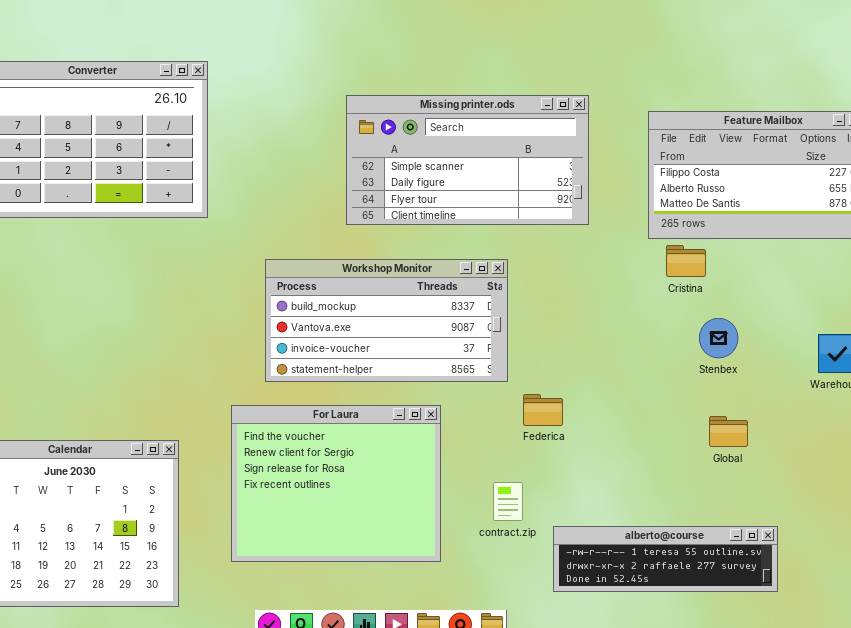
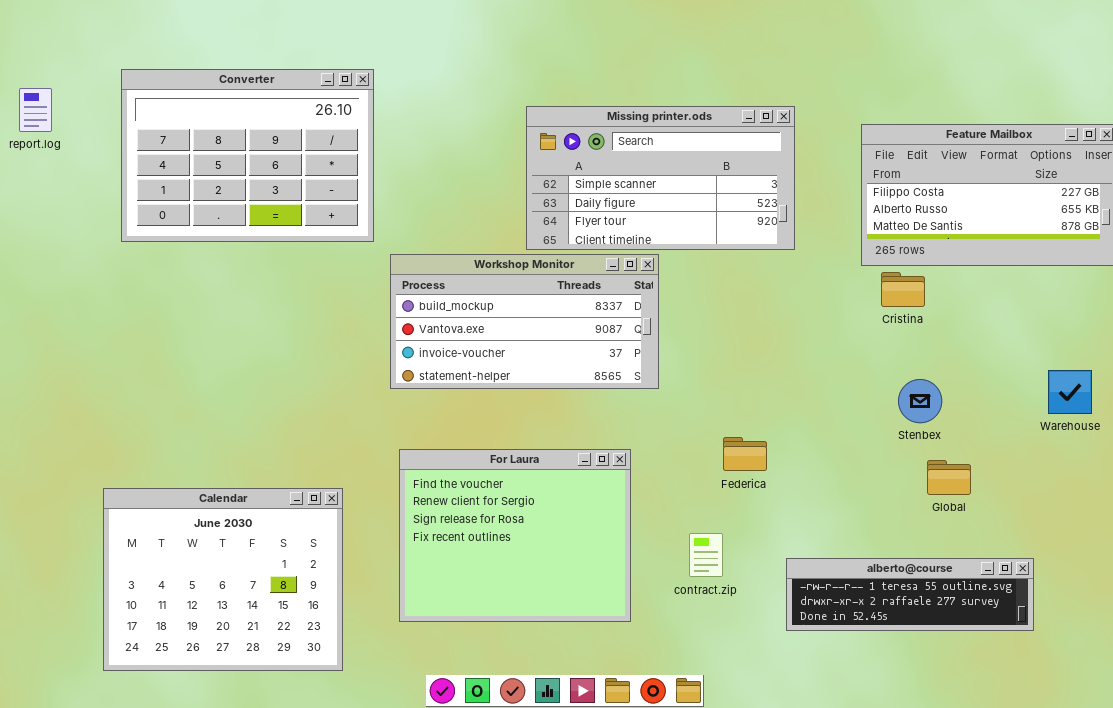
Workshop Monitor: [265,259,508,382] -> [390,254,659,389], moved
Stenbex: [699,318,738,358] -> [898,379,942,423], moved
alberto@course: [553,526,778,592] -> [786,558,1034,631], moved

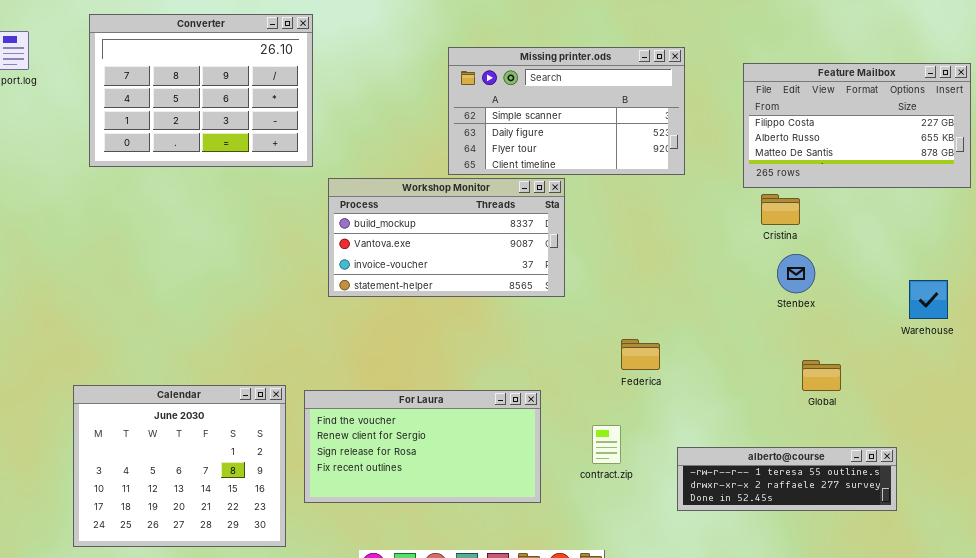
Stenbex: [898,379,942,423] -> [777,254,815,293], moved
For Laura: [399,449,631,622] -> [304,390,541,503], resized

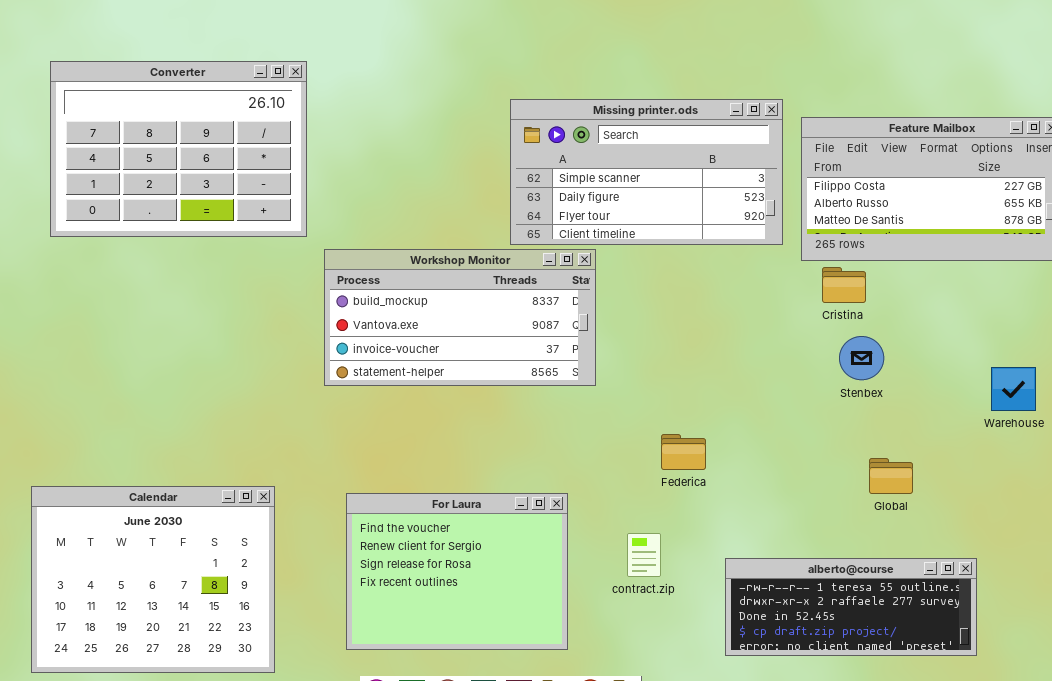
Missing printer.ods: [448,47,685,175] -> [510,99,783,245], moved
For Laura: [304,390,541,503] -> [346,493,568,650], resized
alberto@course: [677,447,897,511] -> [725,558,977,656], resized

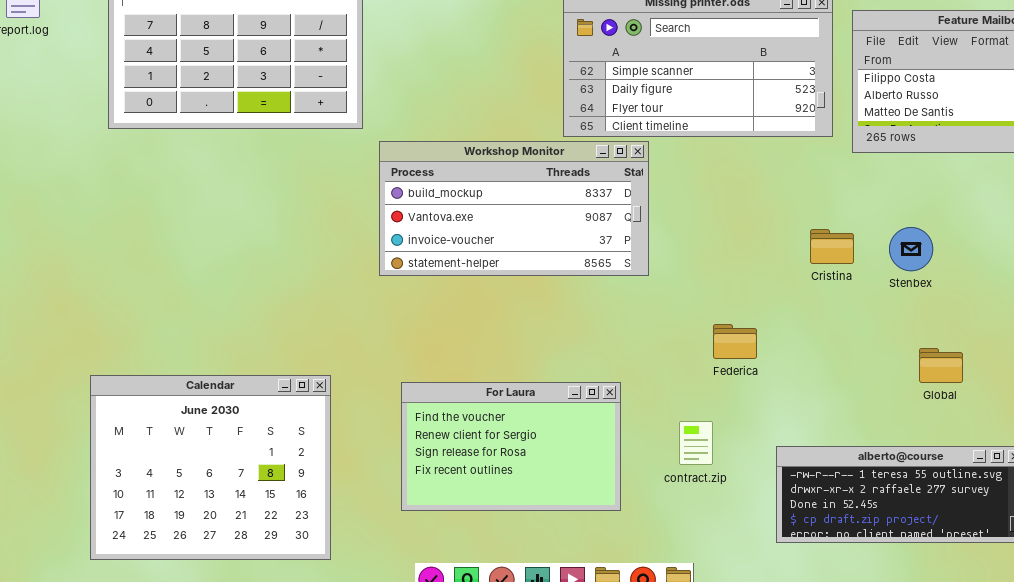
Cristina: [822,267,866,303] -> [810,229,854,264], moved
For Laura: [346,493,568,650] -> [401,382,621,511], resized

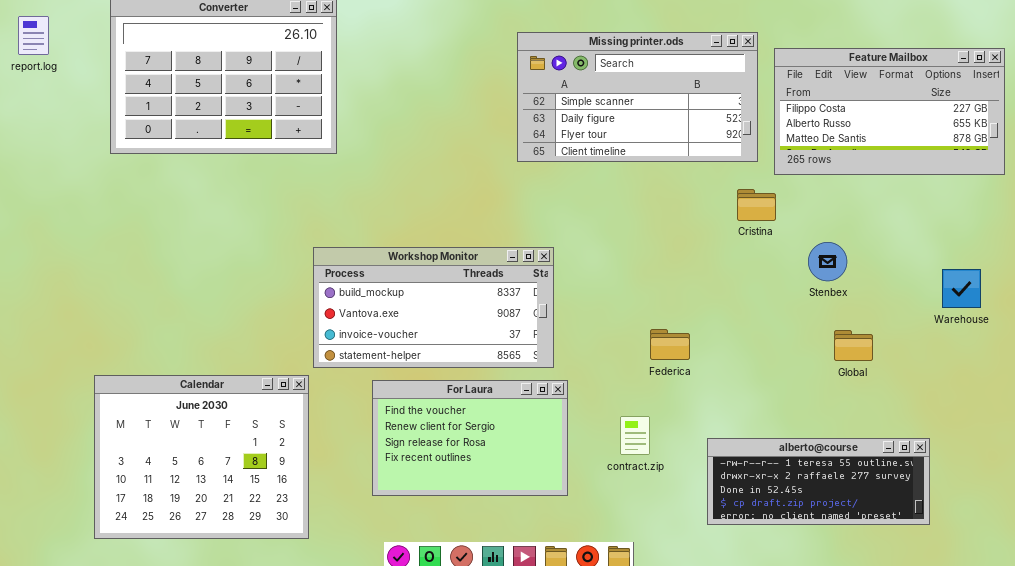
Workshop Monitor: [379,141,649,276] -> [313,247,554,368], moved
Cristina: [810,229,854,264] -> [737,189,776,221], moved
Global: [919,348,963,383] -> [834,330,873,361], moved

